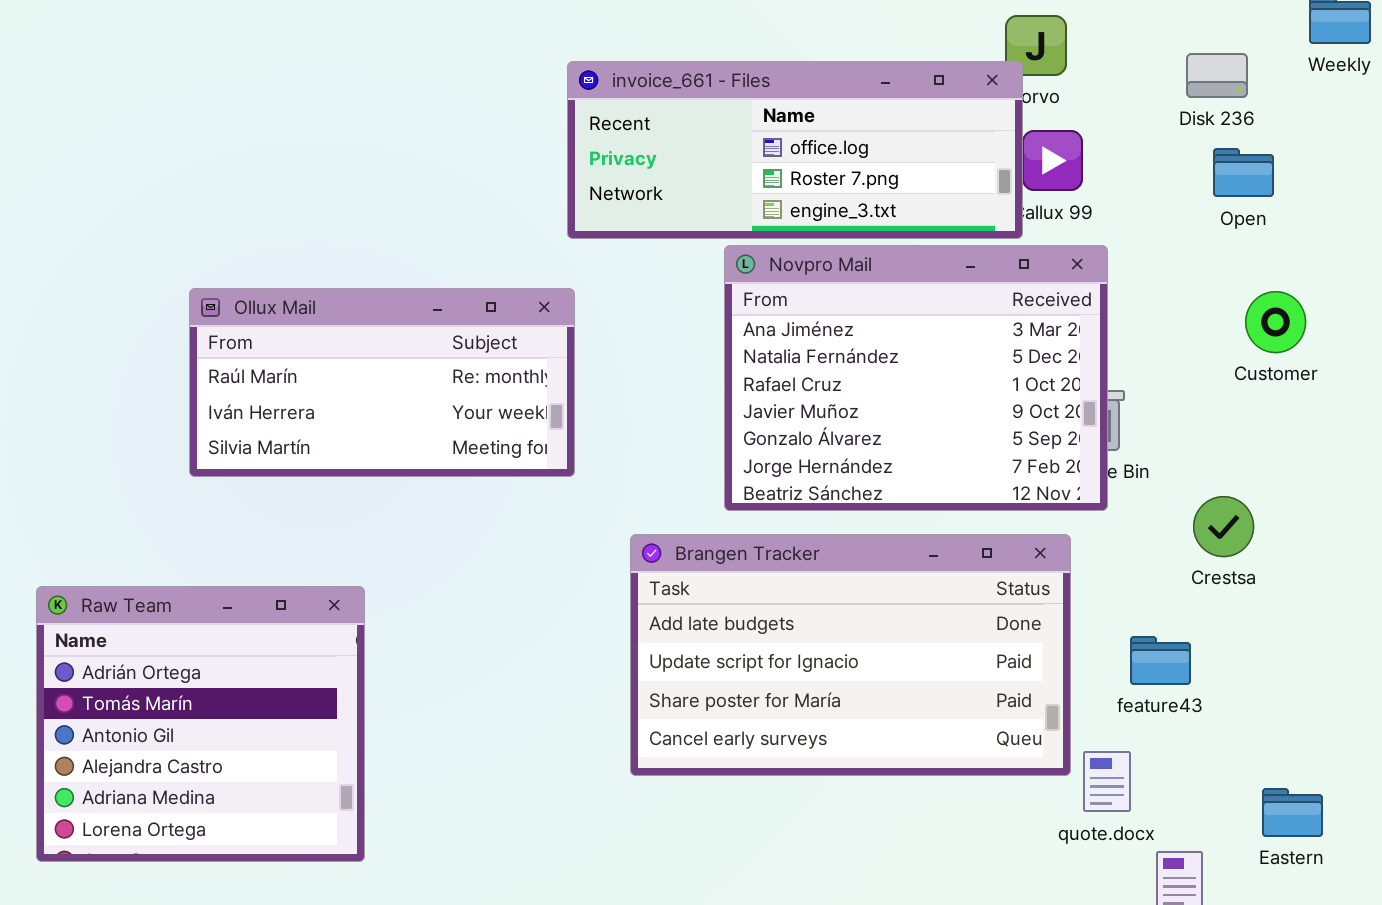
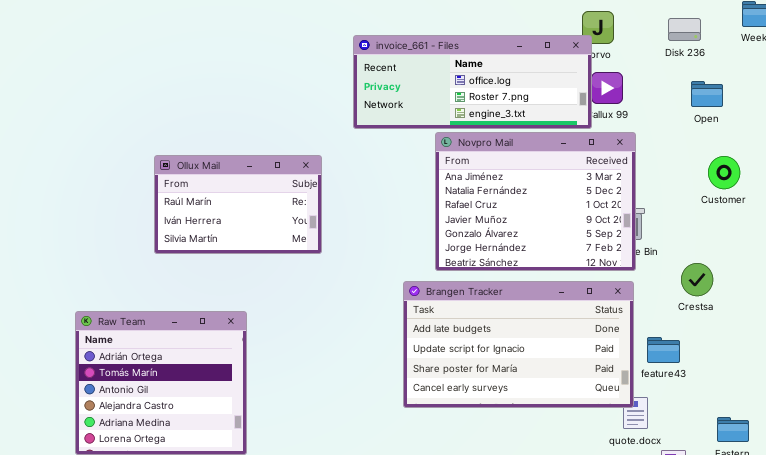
Disk 236: [1186,53,1248,98] -> [668,18,701,41], moved
Ollux Mail: [189,288,575,477] -> [154,155,322,254], resized
Brangen Tracker: [630,534,1071,776] -> [403,281,634,408], moved

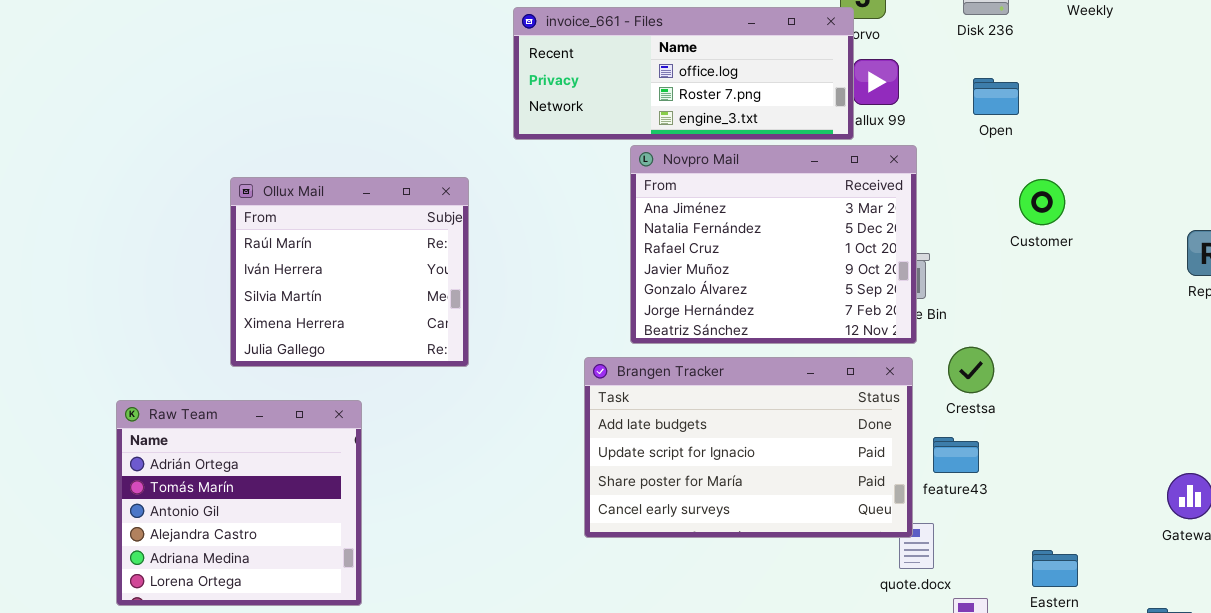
Open: [691,81,723,107] -> [973,78,1019,115], moved
Ollux Mail: [154,155,322,254] -> [230,177,469,367], resized
Crestsa: [681,263,713,296] -> [948,347,994,393], moved

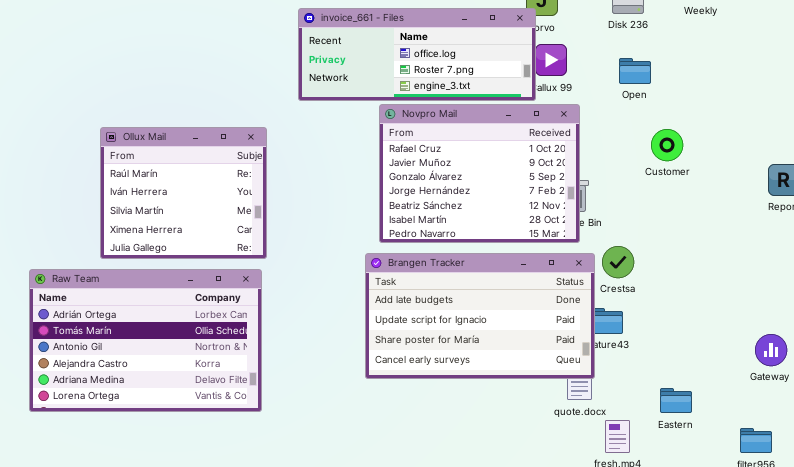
Novpro Mail: [630,145,917,344] -> [379,104,580,243], scrolled down 2 rows
Brangen Tracker: [584,357,913,538] -> [365,253,595,379], moved
Raw Team: [116,400,362,606] -> [29,269,262,412], moved, resized

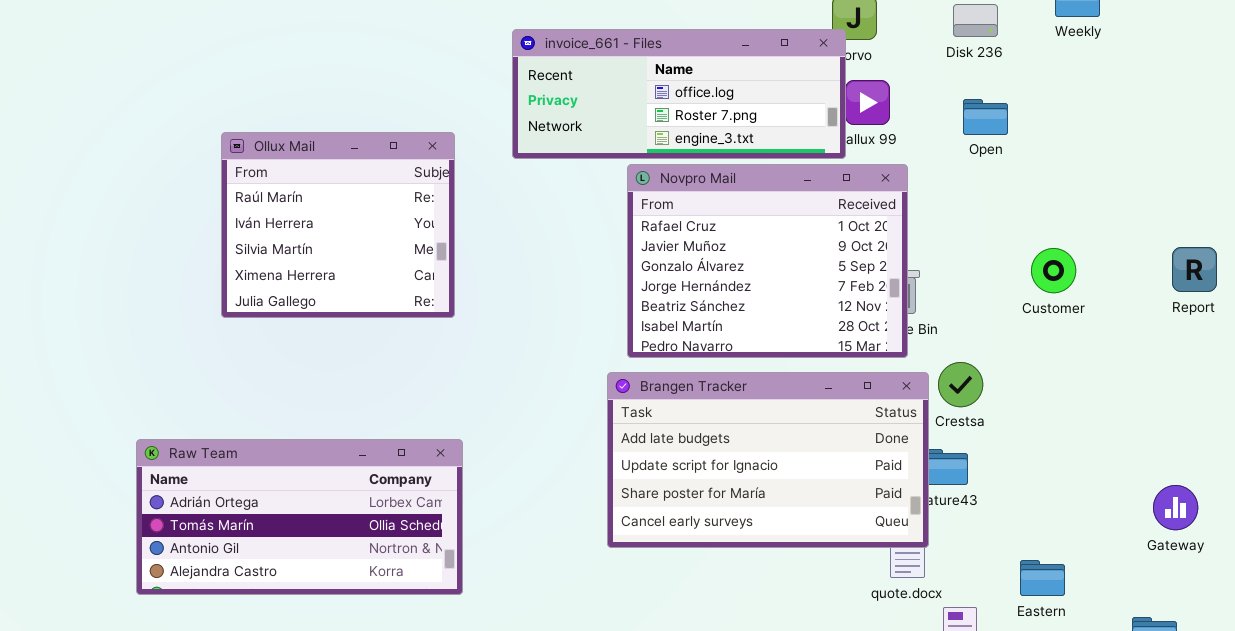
Ollux Mail: [100,127,267,259] -> [221,132,455,318], moved
Customer: [651,129,683,161] -> [1031,248,1076,293], moved
Raw Team: [29,269,262,412] -> [136,439,463,595], resized

